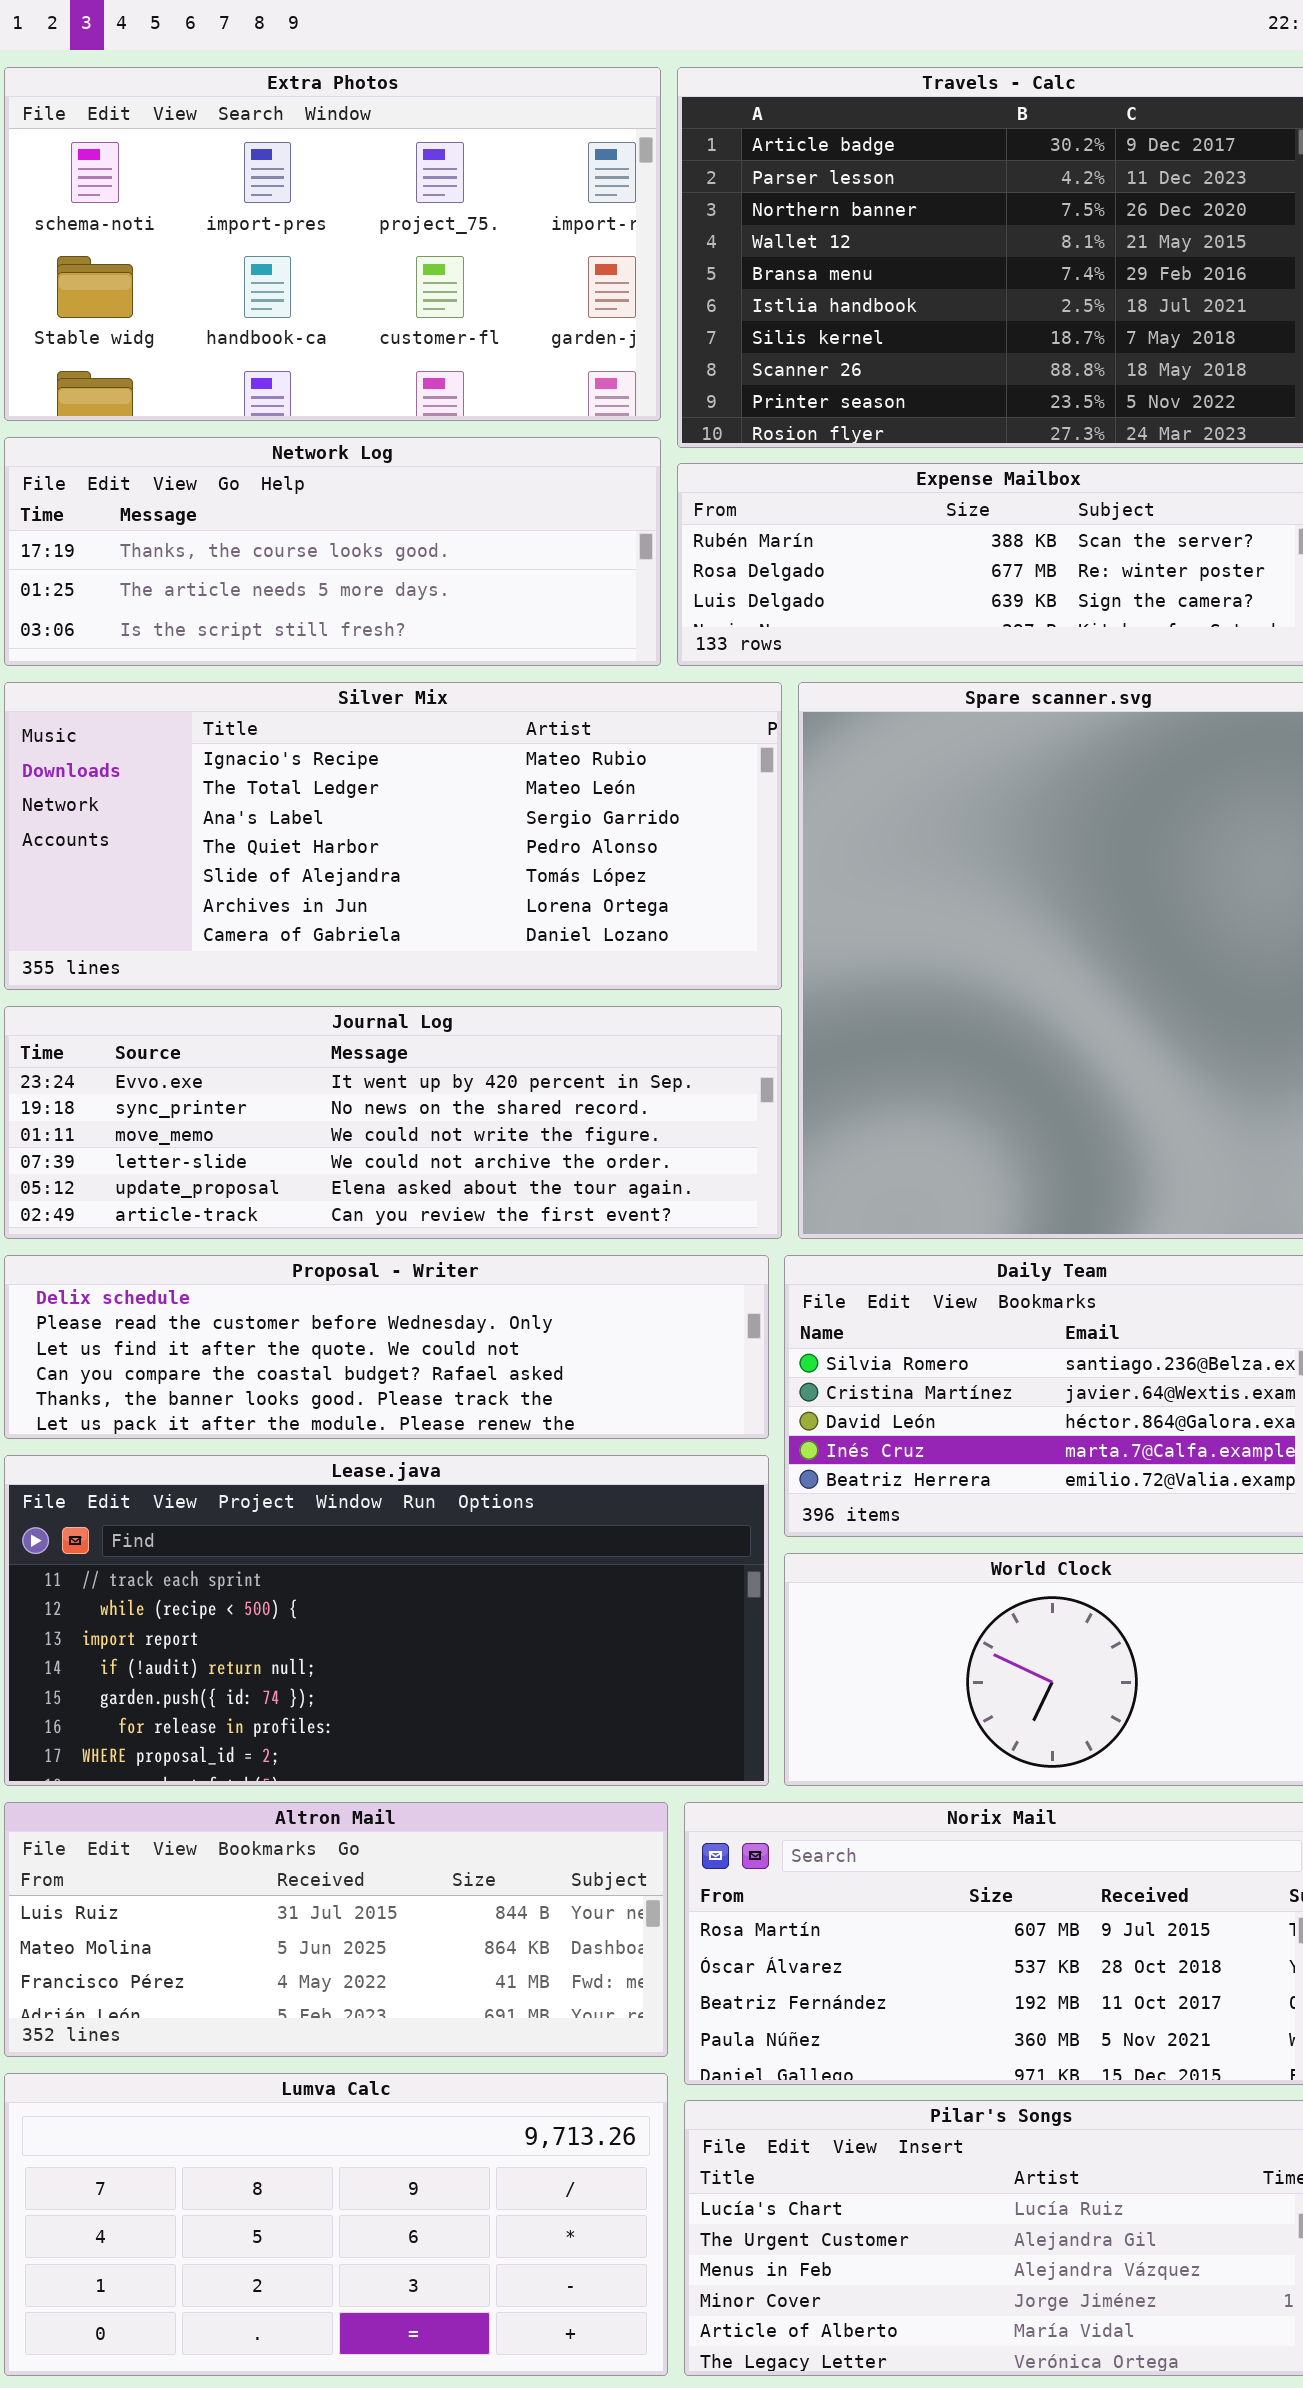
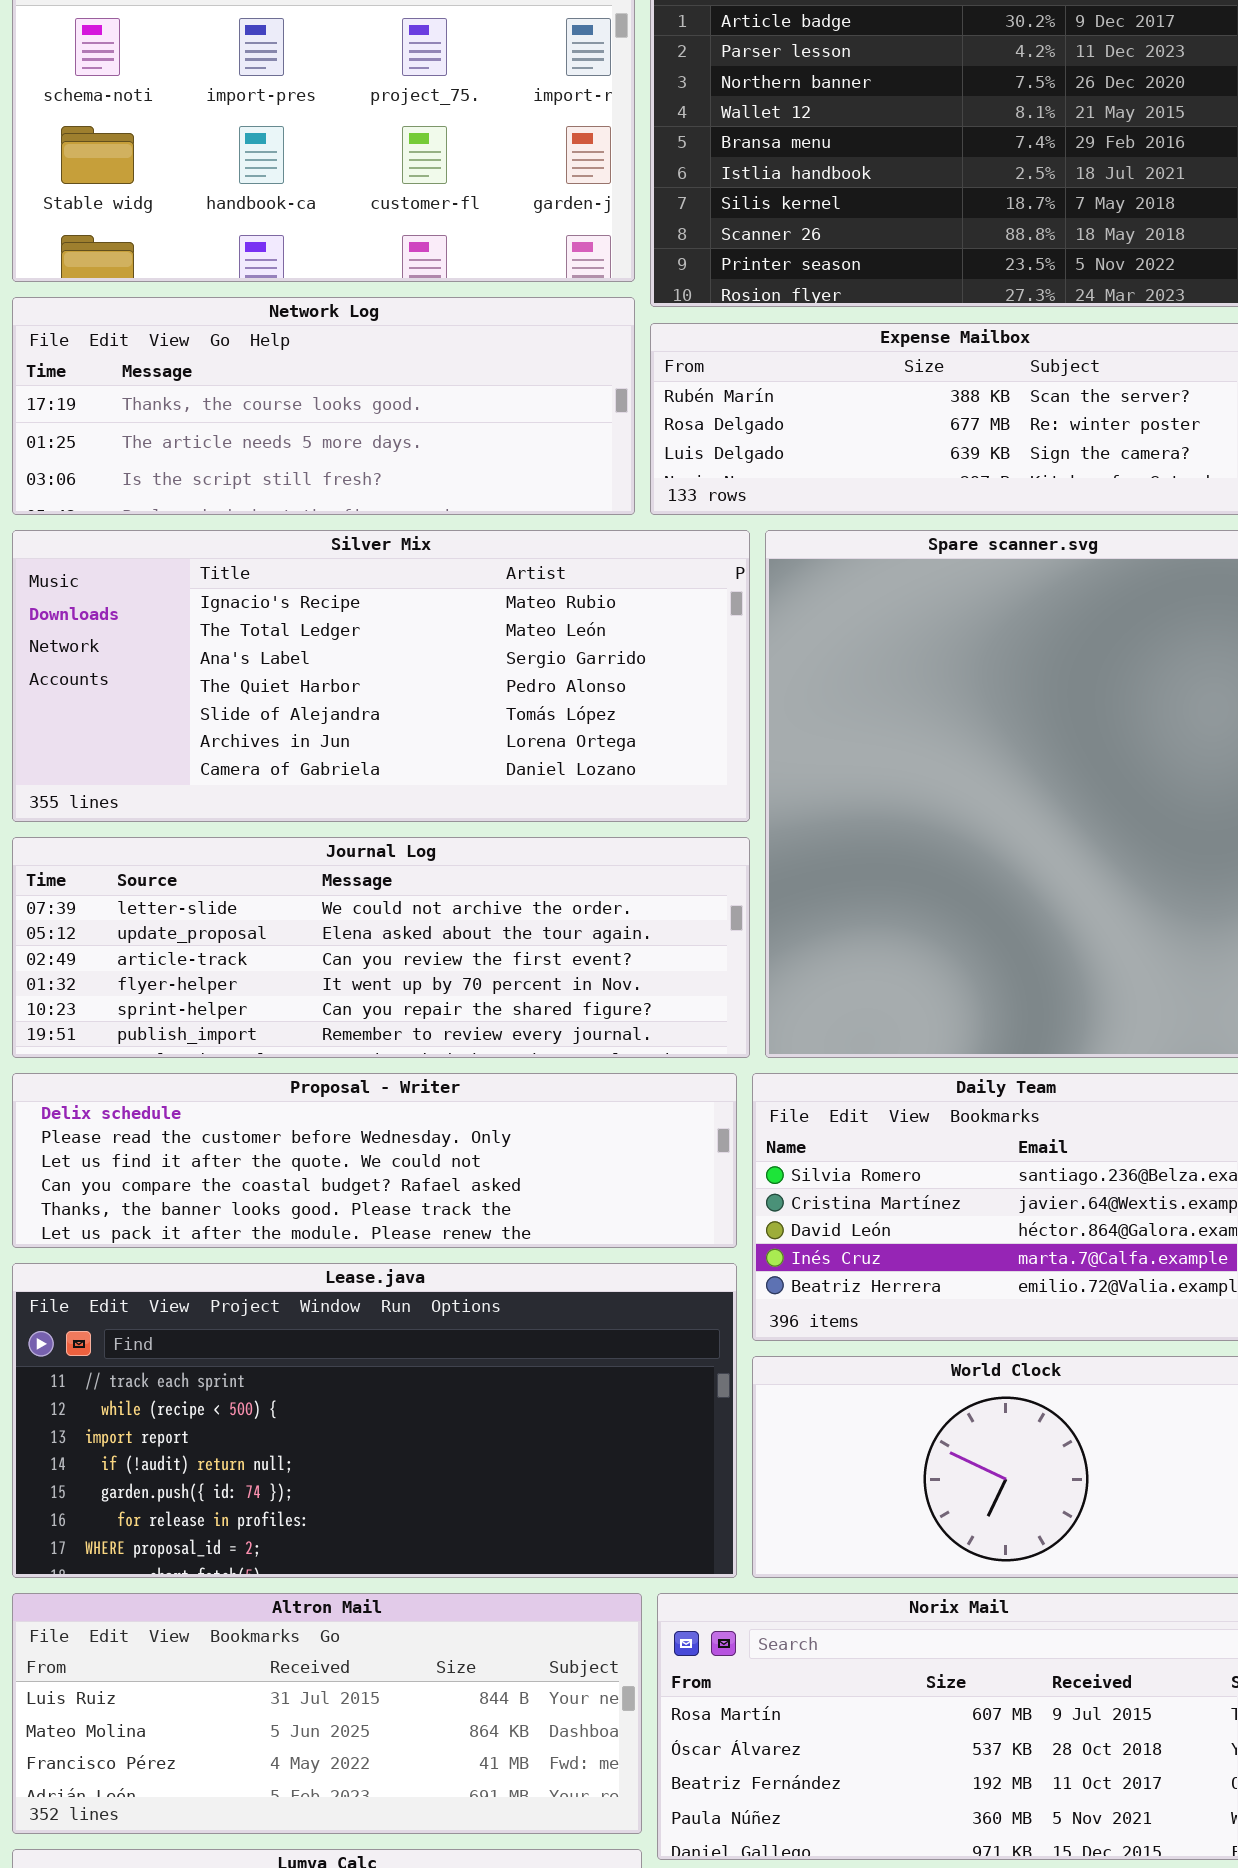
Journal Log: [4,1006,782,1239] -> [12,837,750,1058], scrolled down 3 rows

